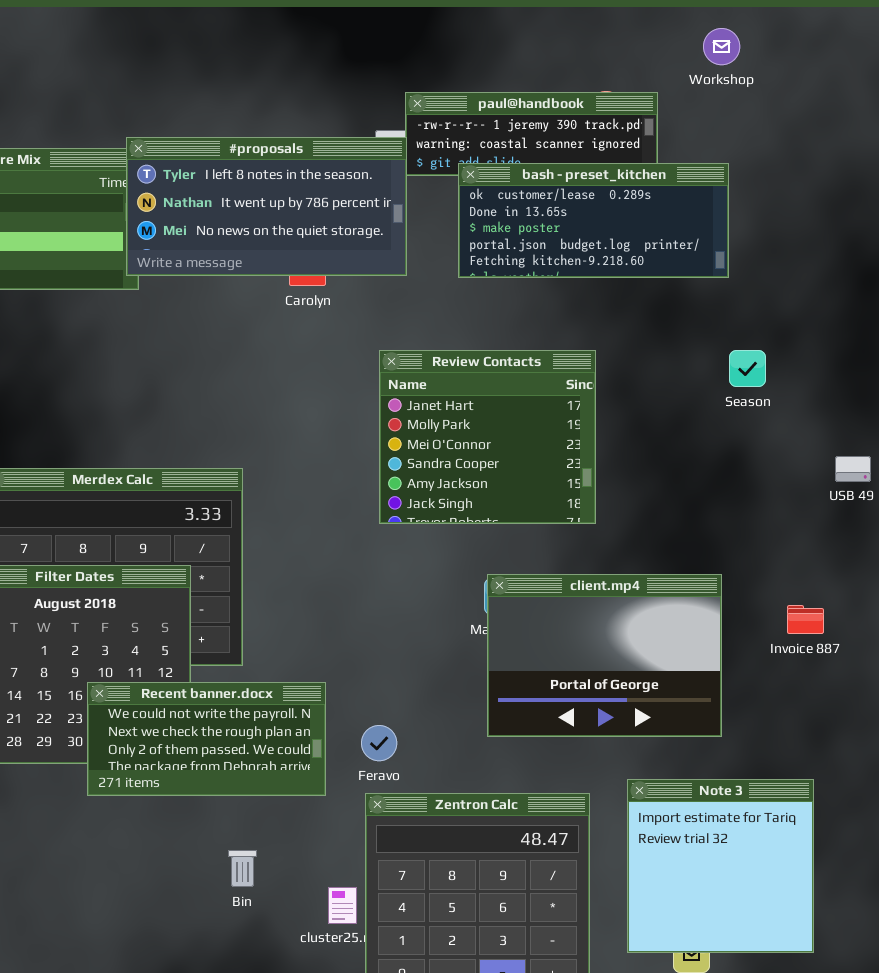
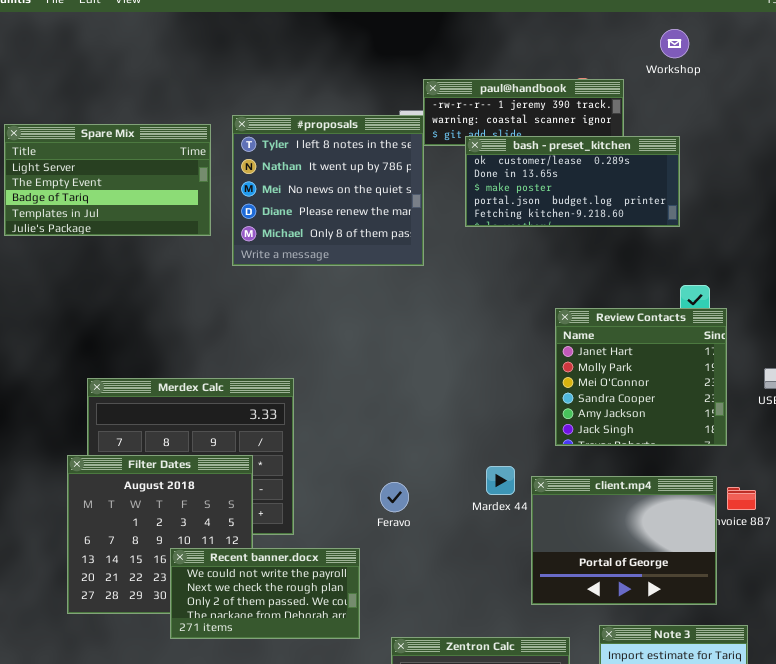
#proposals: [126,137,407,276] -> [232,115,424,266], resized
Review Contacts: [379,350,596,524] -> [555,308,727,446], moved
client.mp4: [487,574,722,737] -> [531,476,717,605], moved
Feravo: [361,725,397,761] -> [380,482,409,512], moved

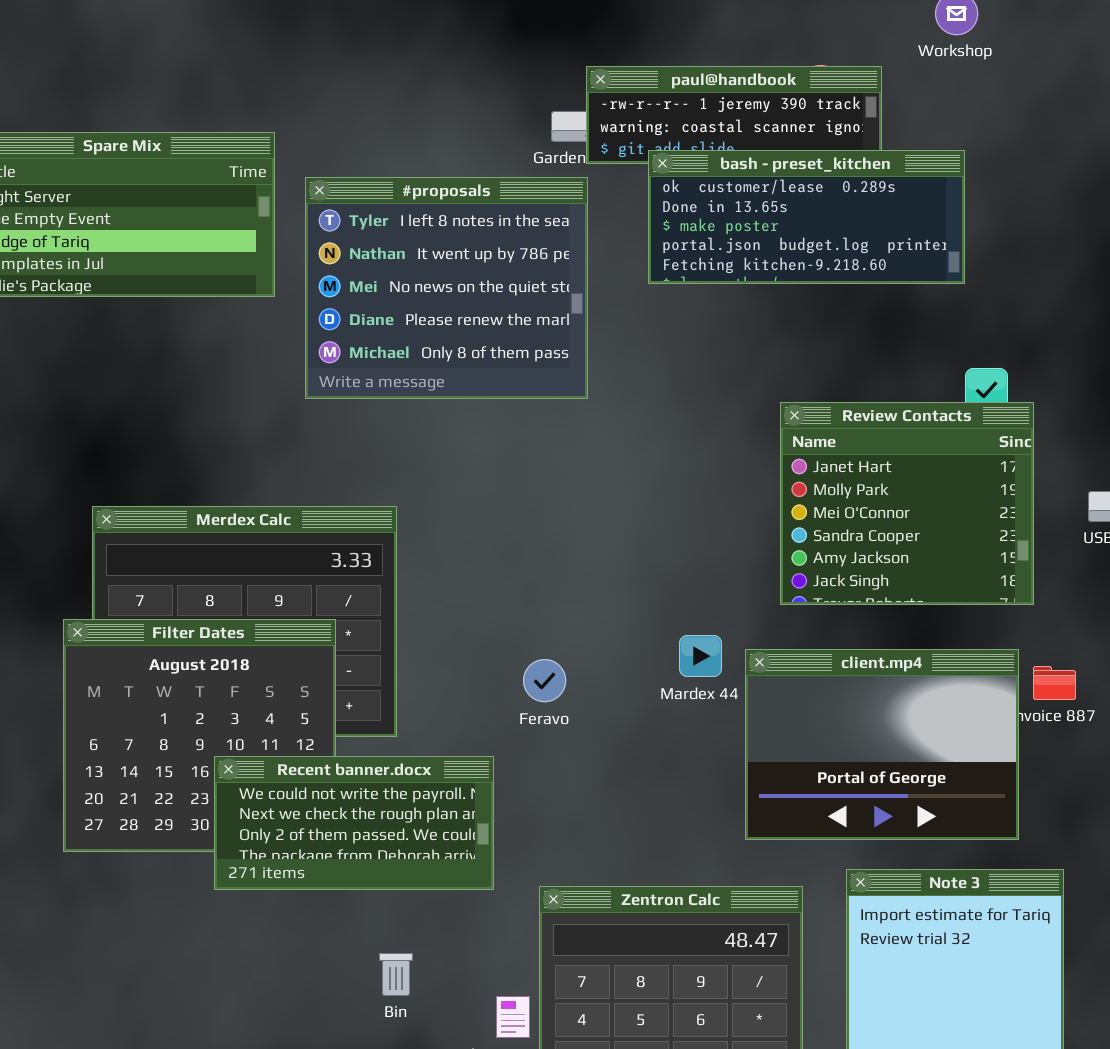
#proposals: [232,115,424,266] -> [305,177,588,399], moved

